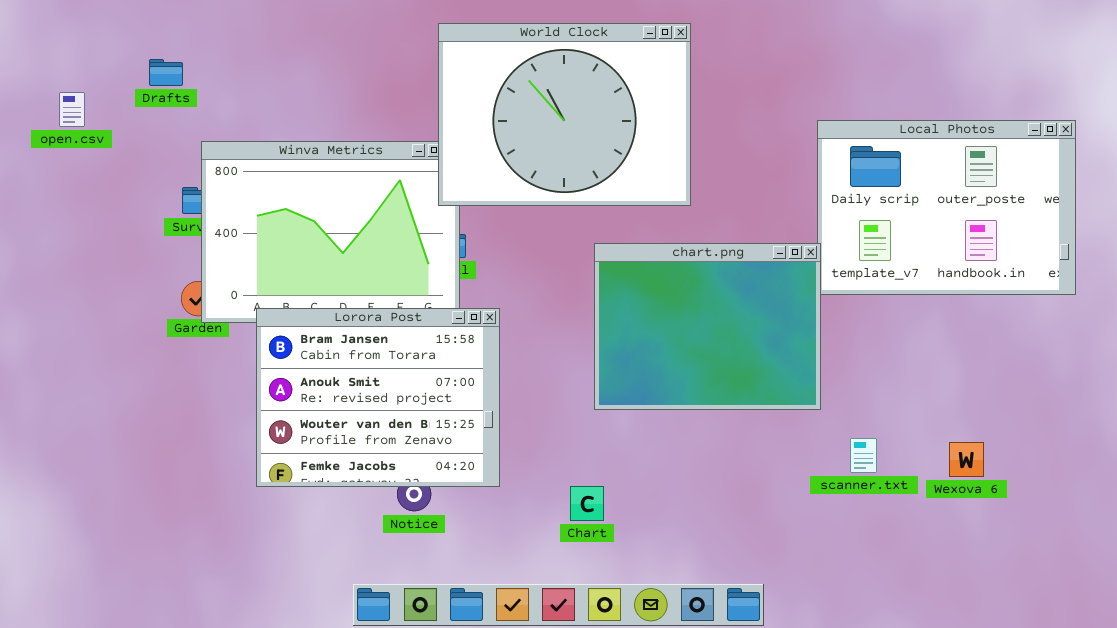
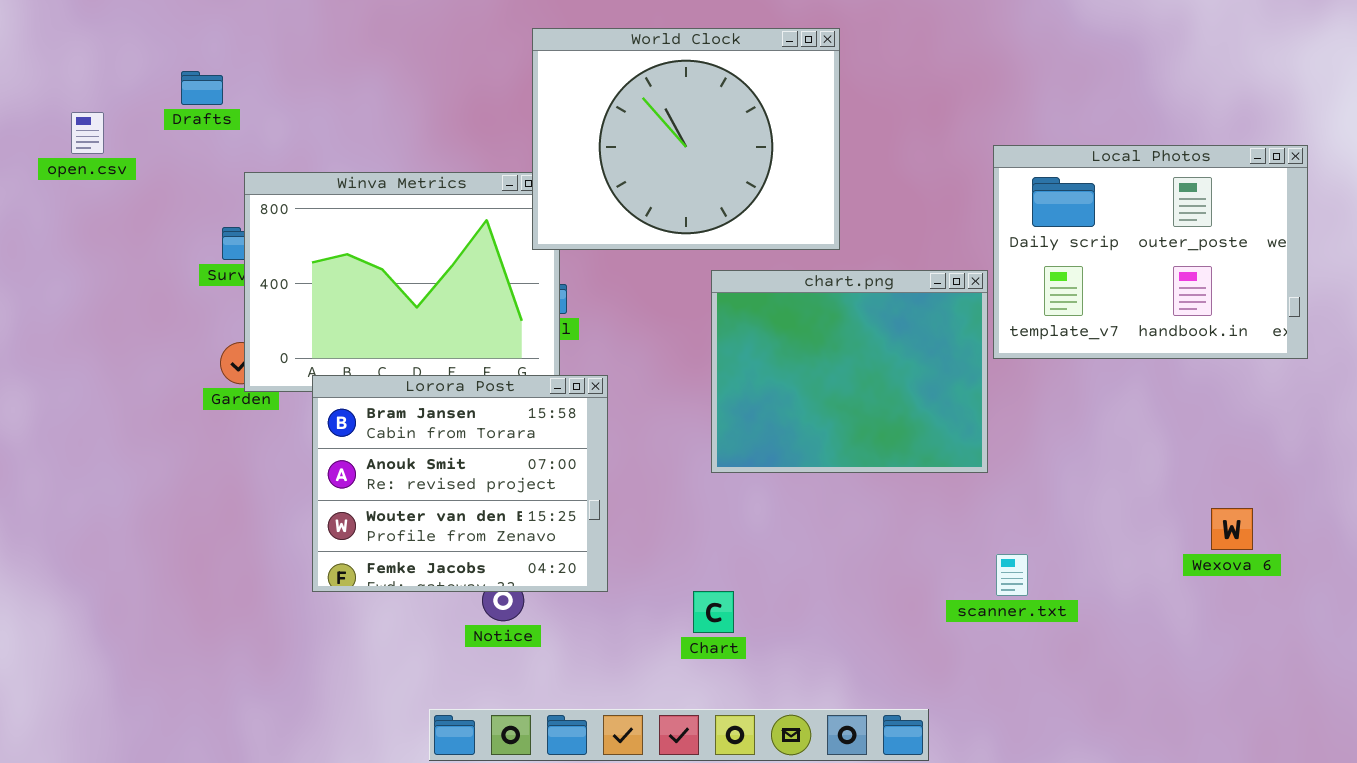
chart.png: [594,243,821,410] -> [711,270,988,473], moved
scanner.txt: [850,438,877,473] -> [996,554,1028,596], moved
Wexova 6: [949,442,984,477] -> [1211,508,1253,550], moved

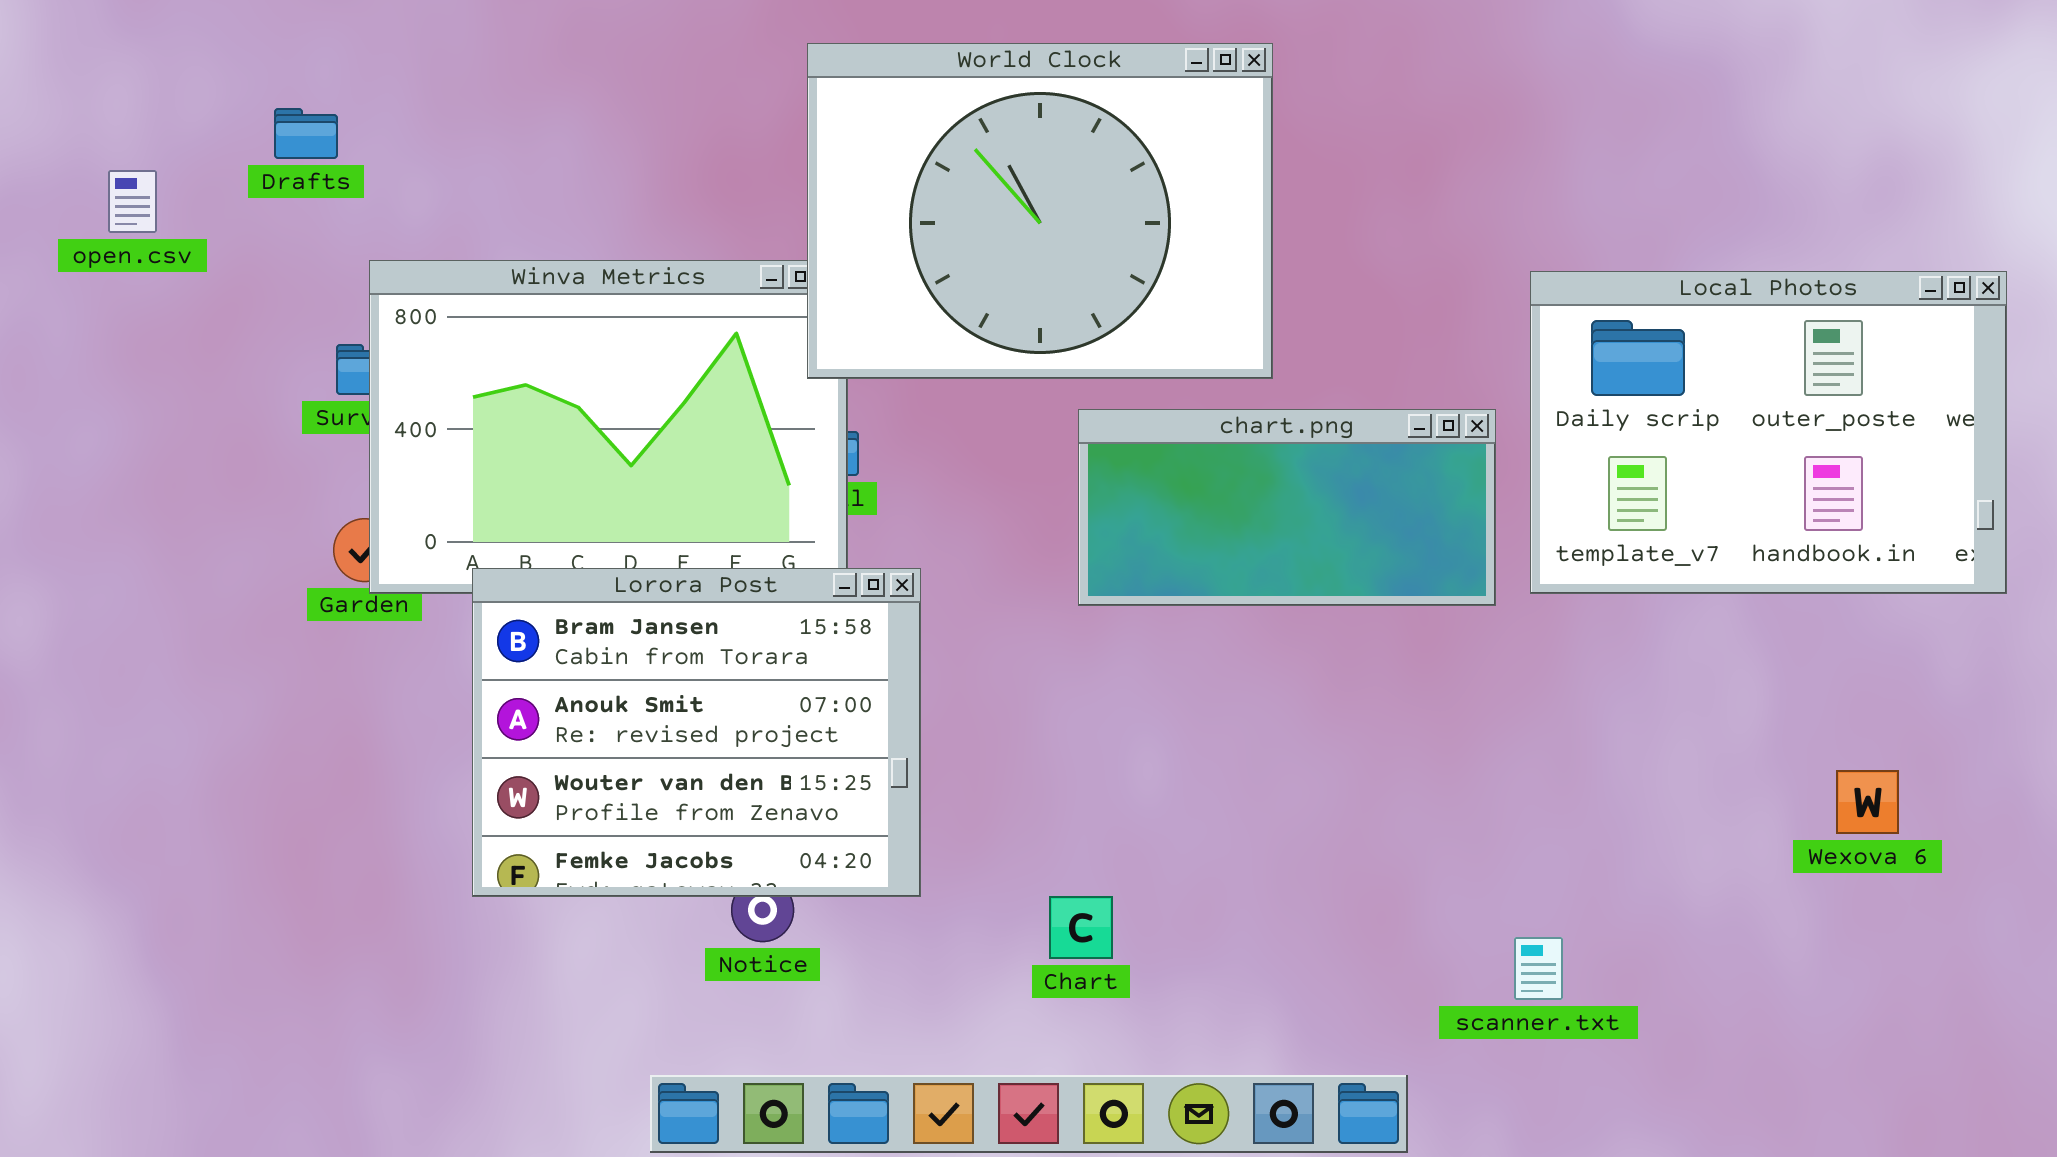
Local Photos: [993,145,1308,359] -> [1530,271,2007,594], moved
chart.png: [711,270,988,473] -> [1078,409,1496,606], resized
scanner.txt: [996,554,1028,596] -> [1514,937,1563,1000], moved

